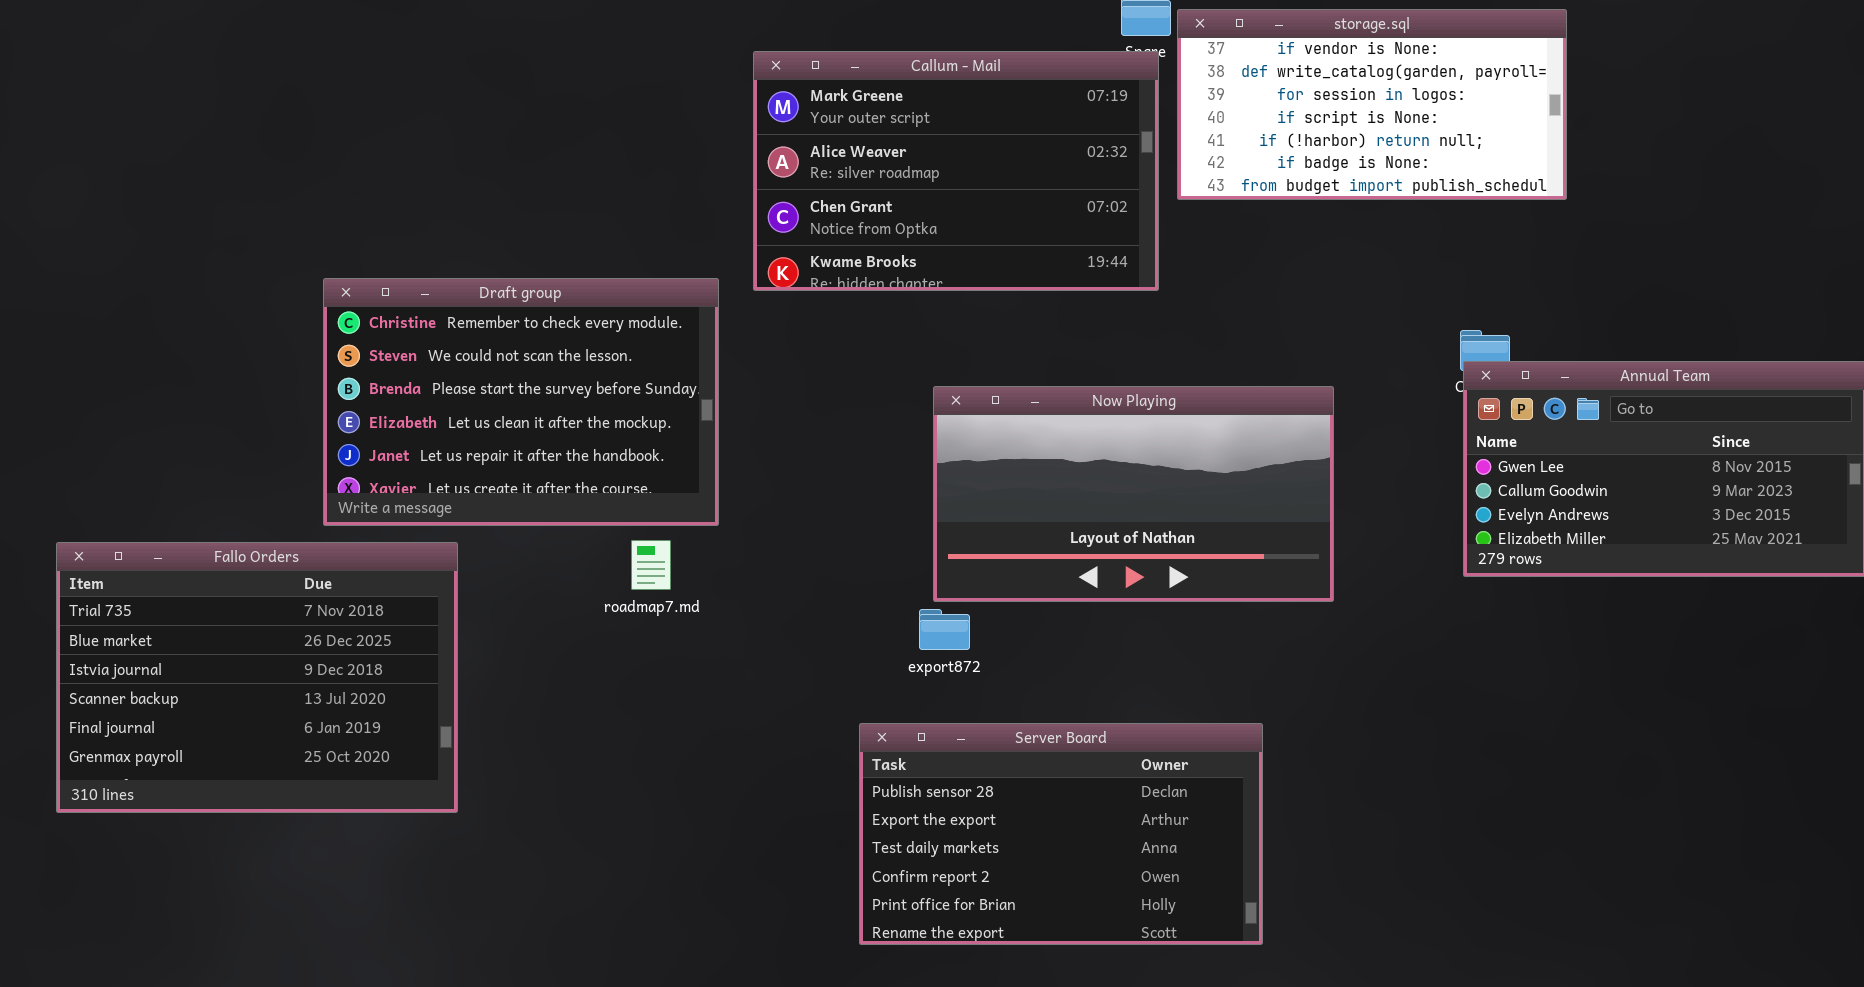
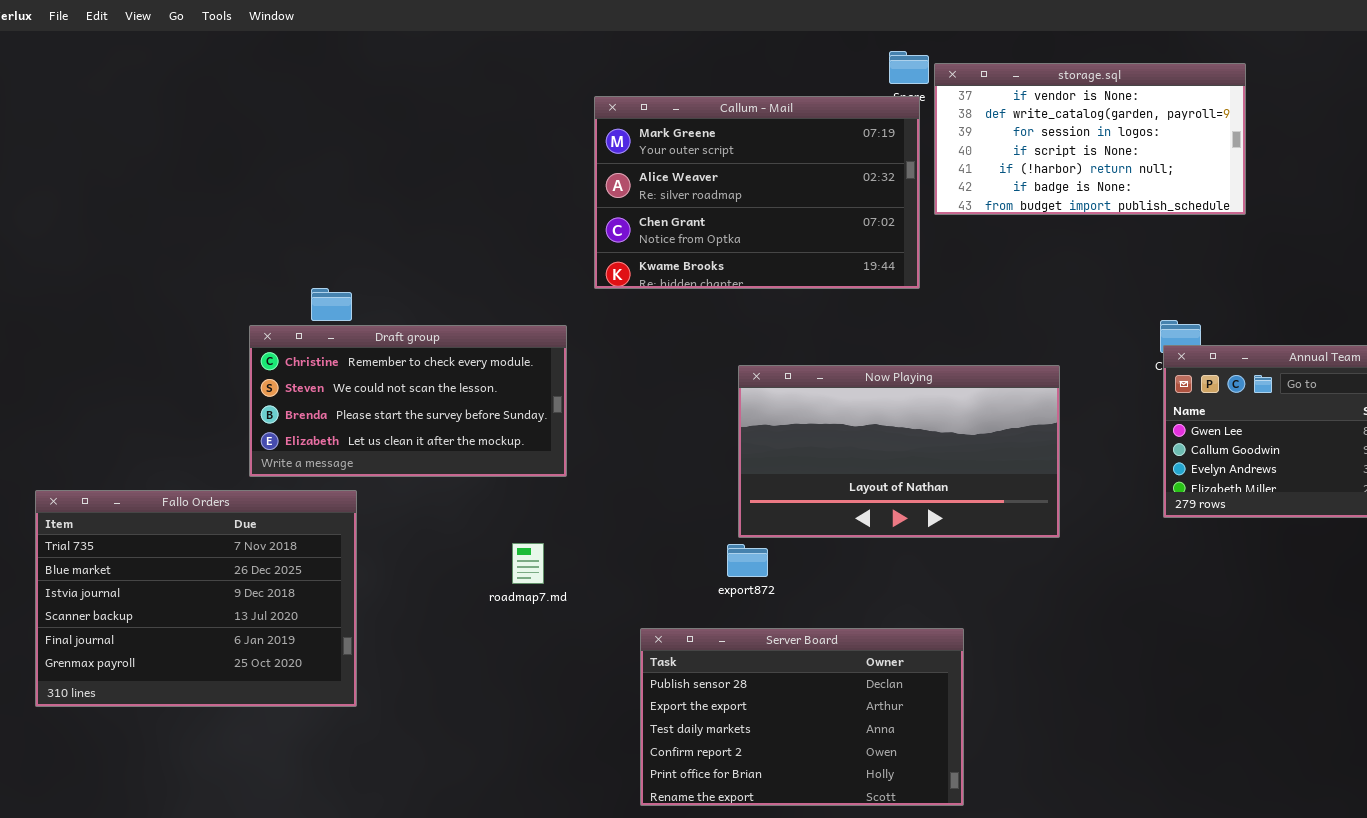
Draft group: [323,278,719,526] -> [249,325,567,477], resized
roadmap7.md: [631,540,671,590] -> [512,543,544,584], moved
Server Board: [859,723,1263,945] -> [640,628,964,806], moved

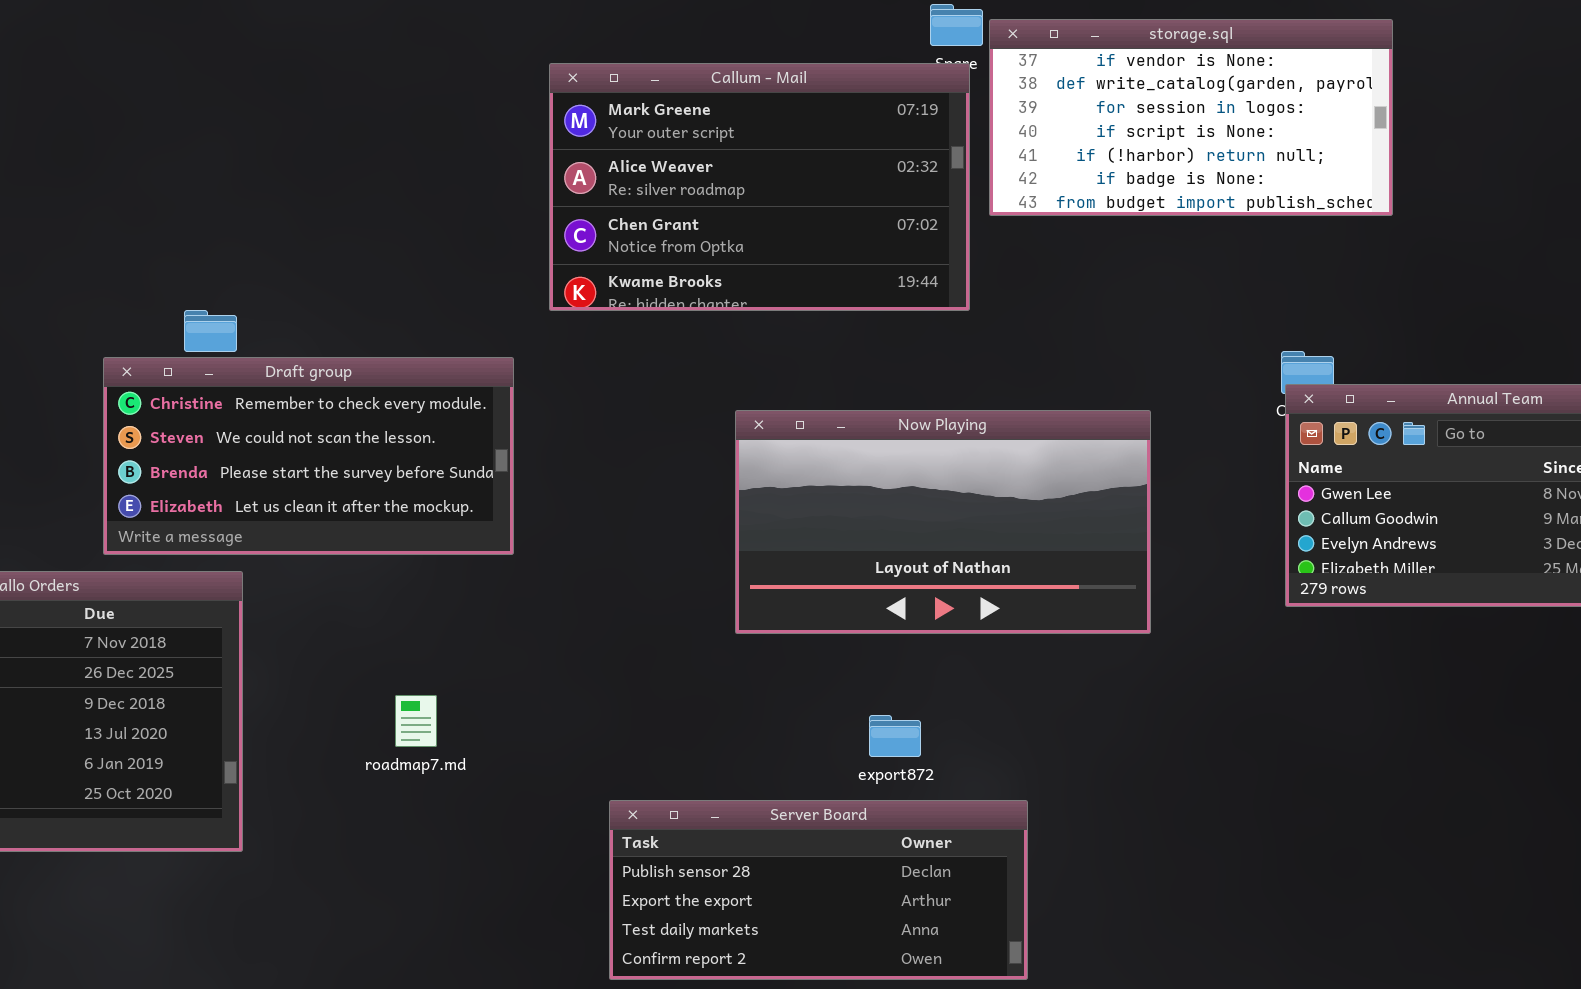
roadmap7.md: [512,543,544,584] -> [395,695,437,747], moved
export872: [727,544,768,577] -> [869,715,921,757], moved
Server Board: [640,628,964,806] -> [609,800,1028,980], resized

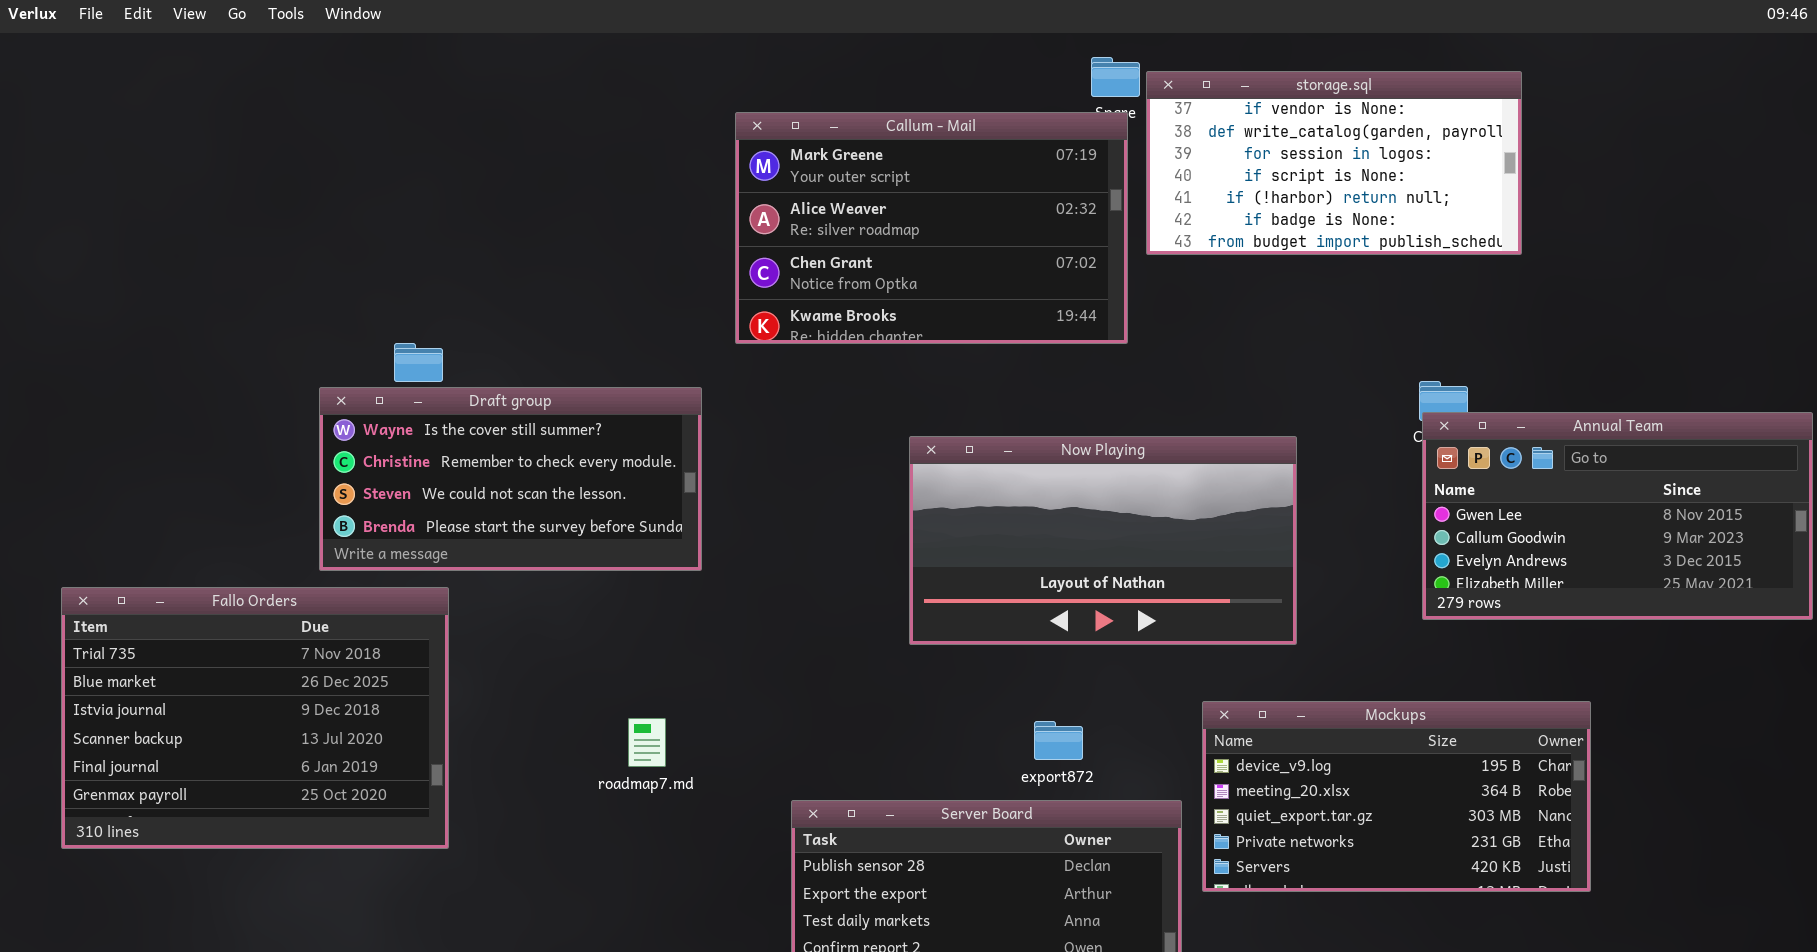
Draft group: [103,357,514,555] -> [319,387,702,571], scrolled up 1 row
Mockups: none -> [1202,701,1591,892], opened
roadmap7.md: [395,695,437,747] -> [628,718,666,767], moved

